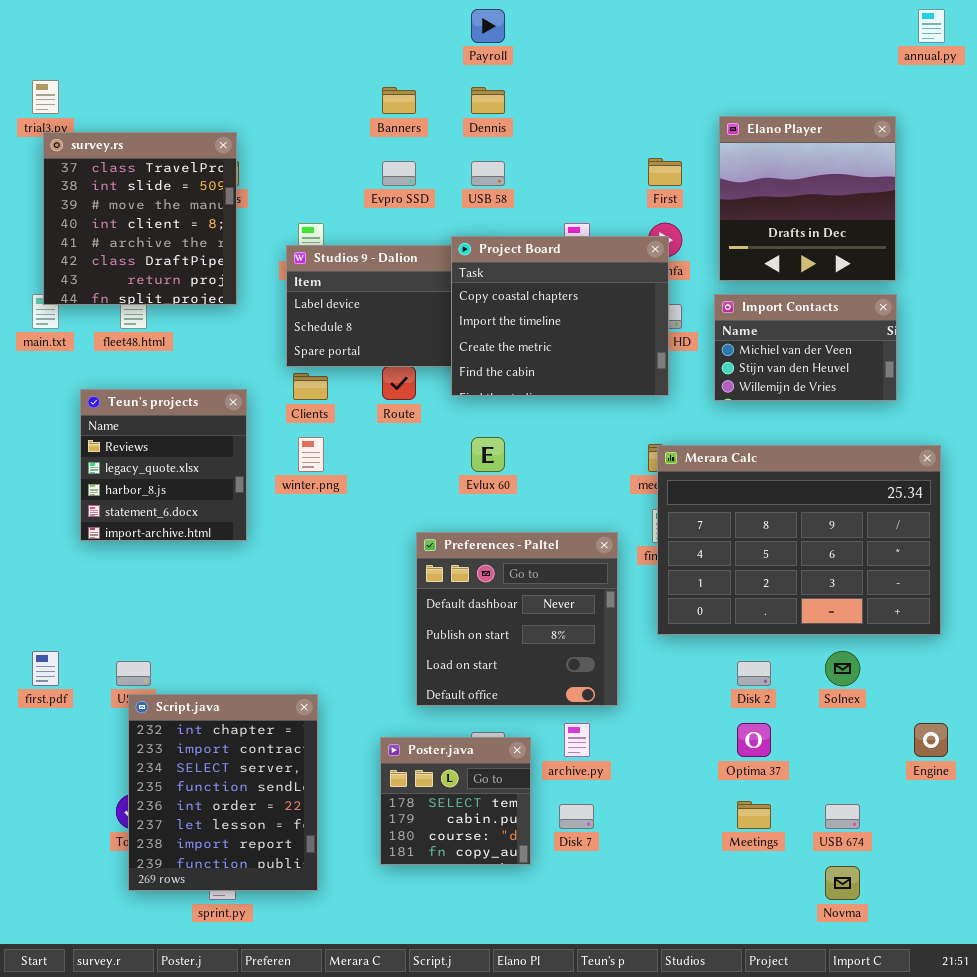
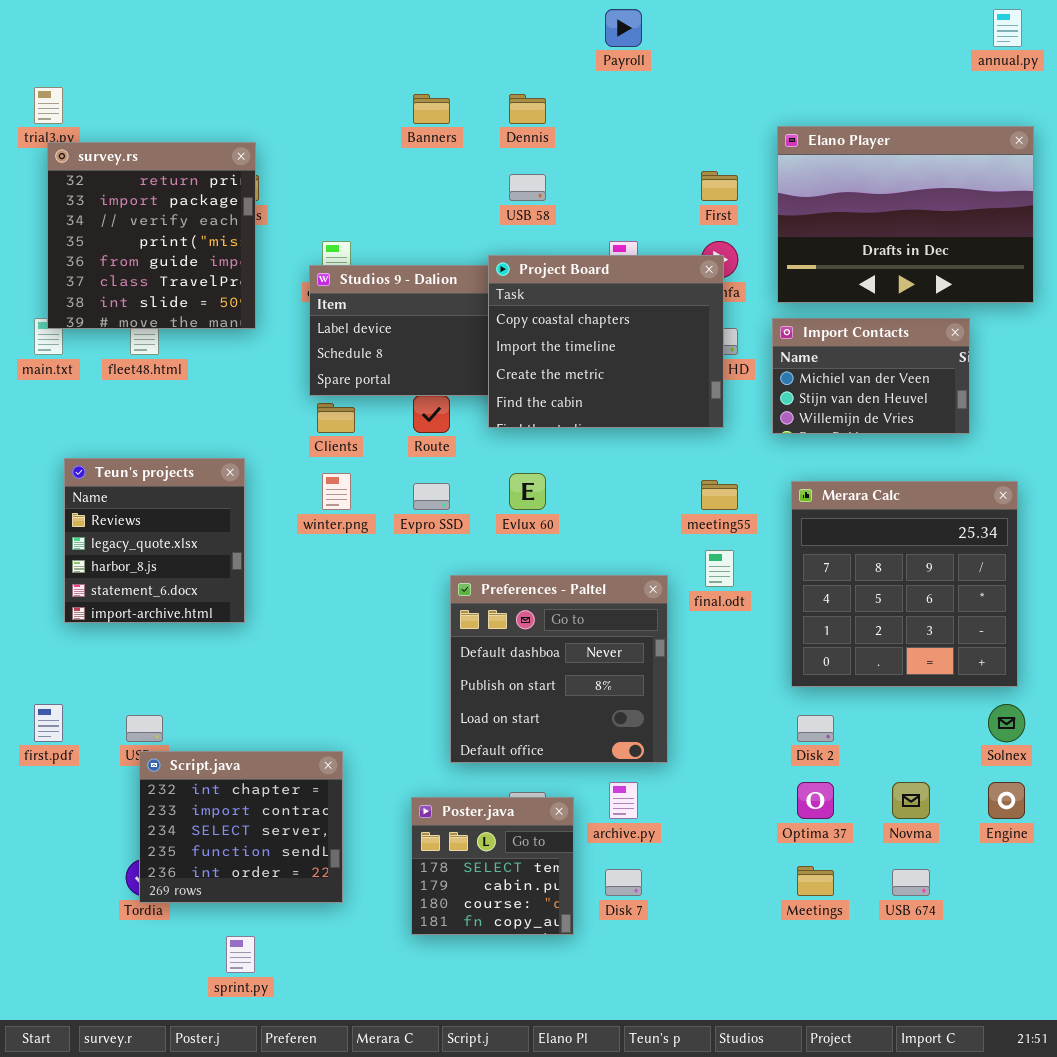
Payroll: [471,9,505,43] -> [605,9,642,47], moved
Elano Player: [719,116,896,281] -> [777,126,1034,303], resized
survey.rs: [43,132,237,305] -> [47,142,256,329], scrolled up 5 rows
Evpro SSD: [382,161,416,186] -> [413,483,450,510], moved
Teun's projects: [80,389,247,541] -> [64,458,245,623], moved
Merara Calc: [657,445,941,635] -> [791,481,1018,687], resized
Solnex: [825,651,860,686] -> [988,704,1025,742], moved
Script.java: [128,694,318,891] -> [139,751,343,903], resized
Novma: [825,866,860,900] -> [892,782,930,819], moved

